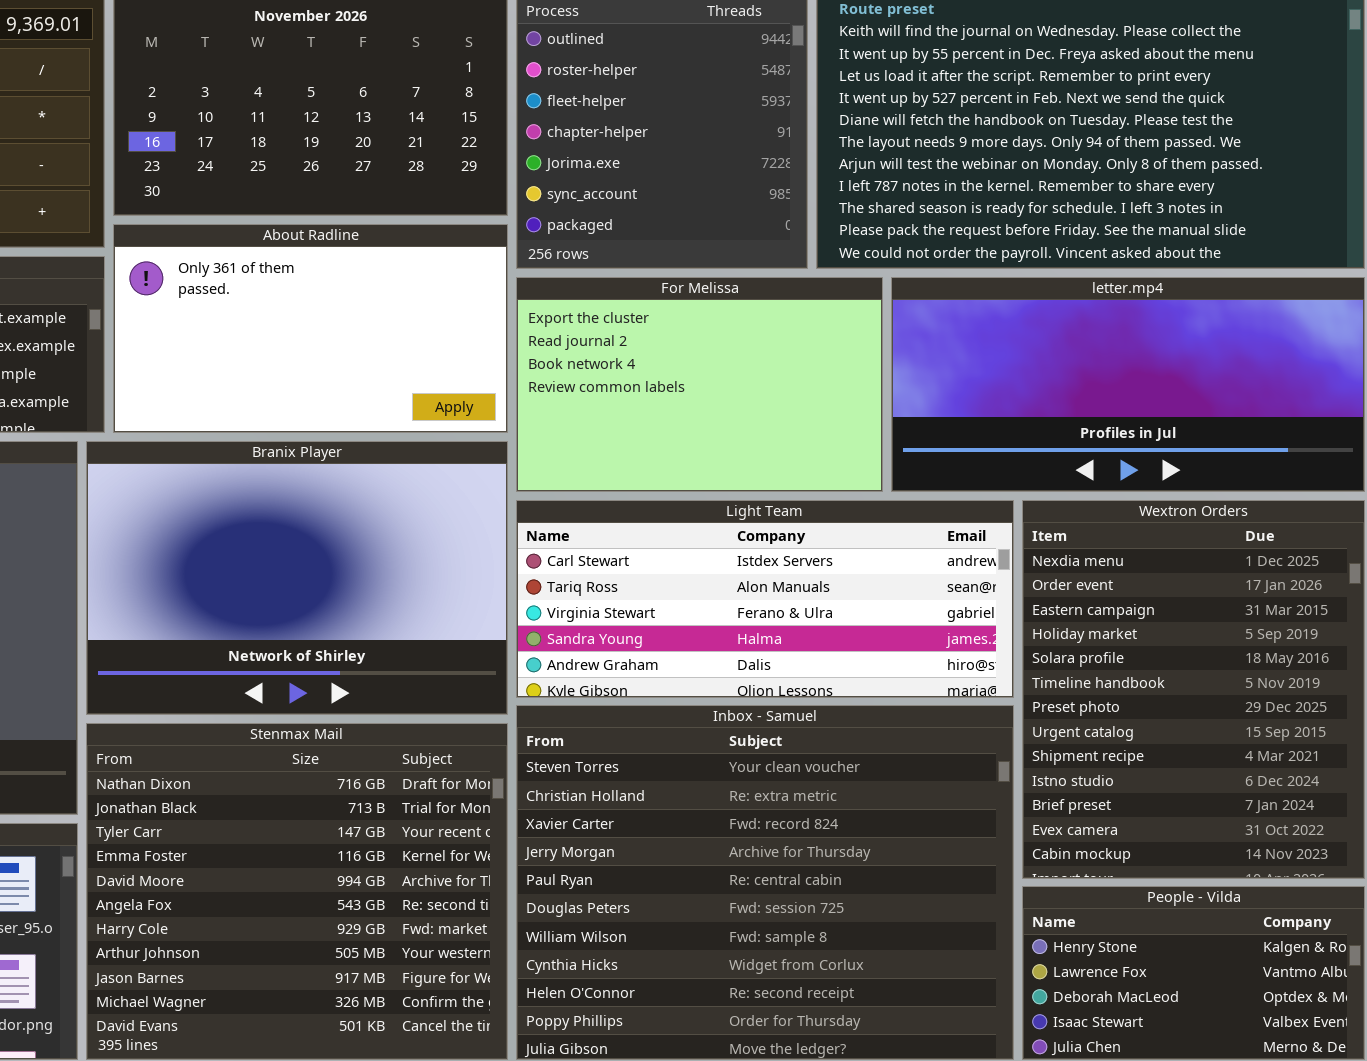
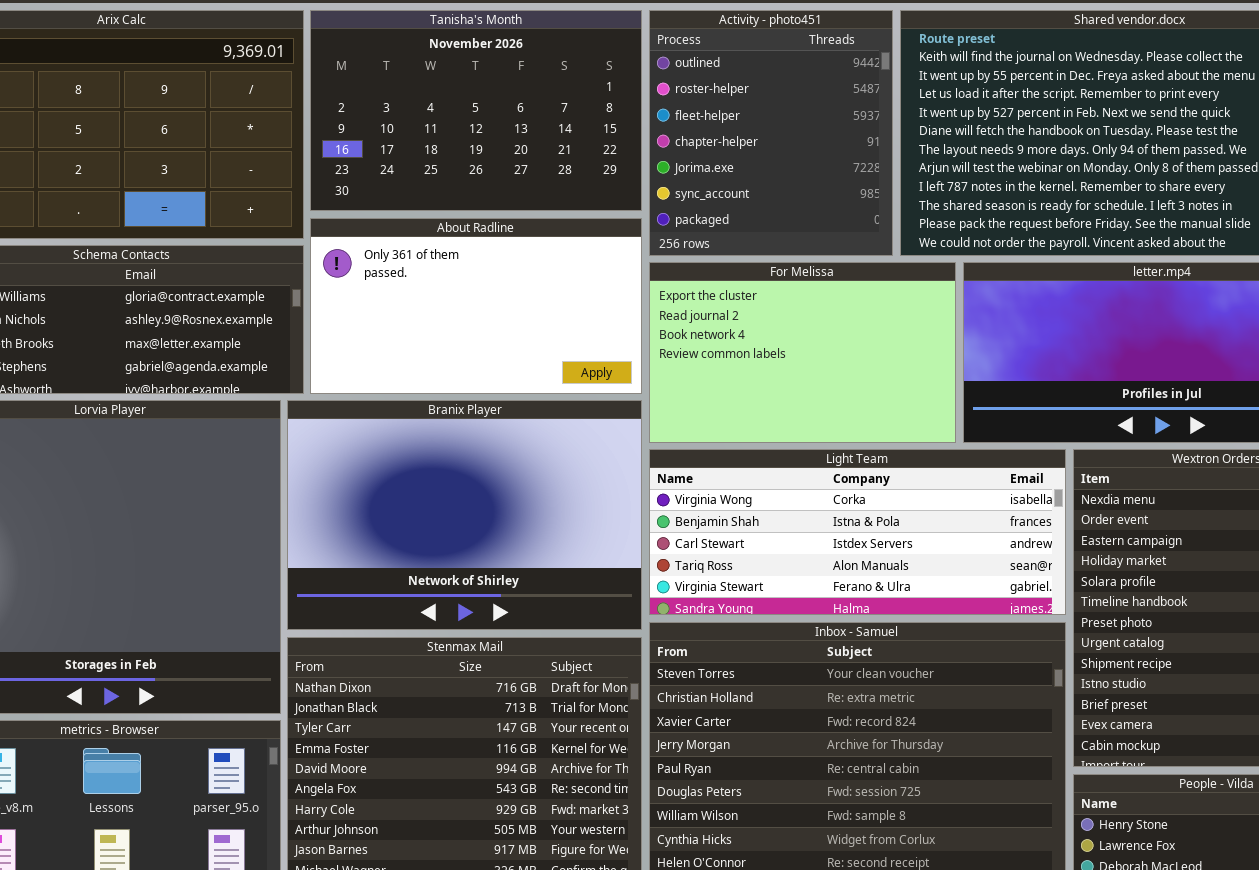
Light Team: [516,500,1014,698] -> [649,449,1066,615], scrolled up 2 rows

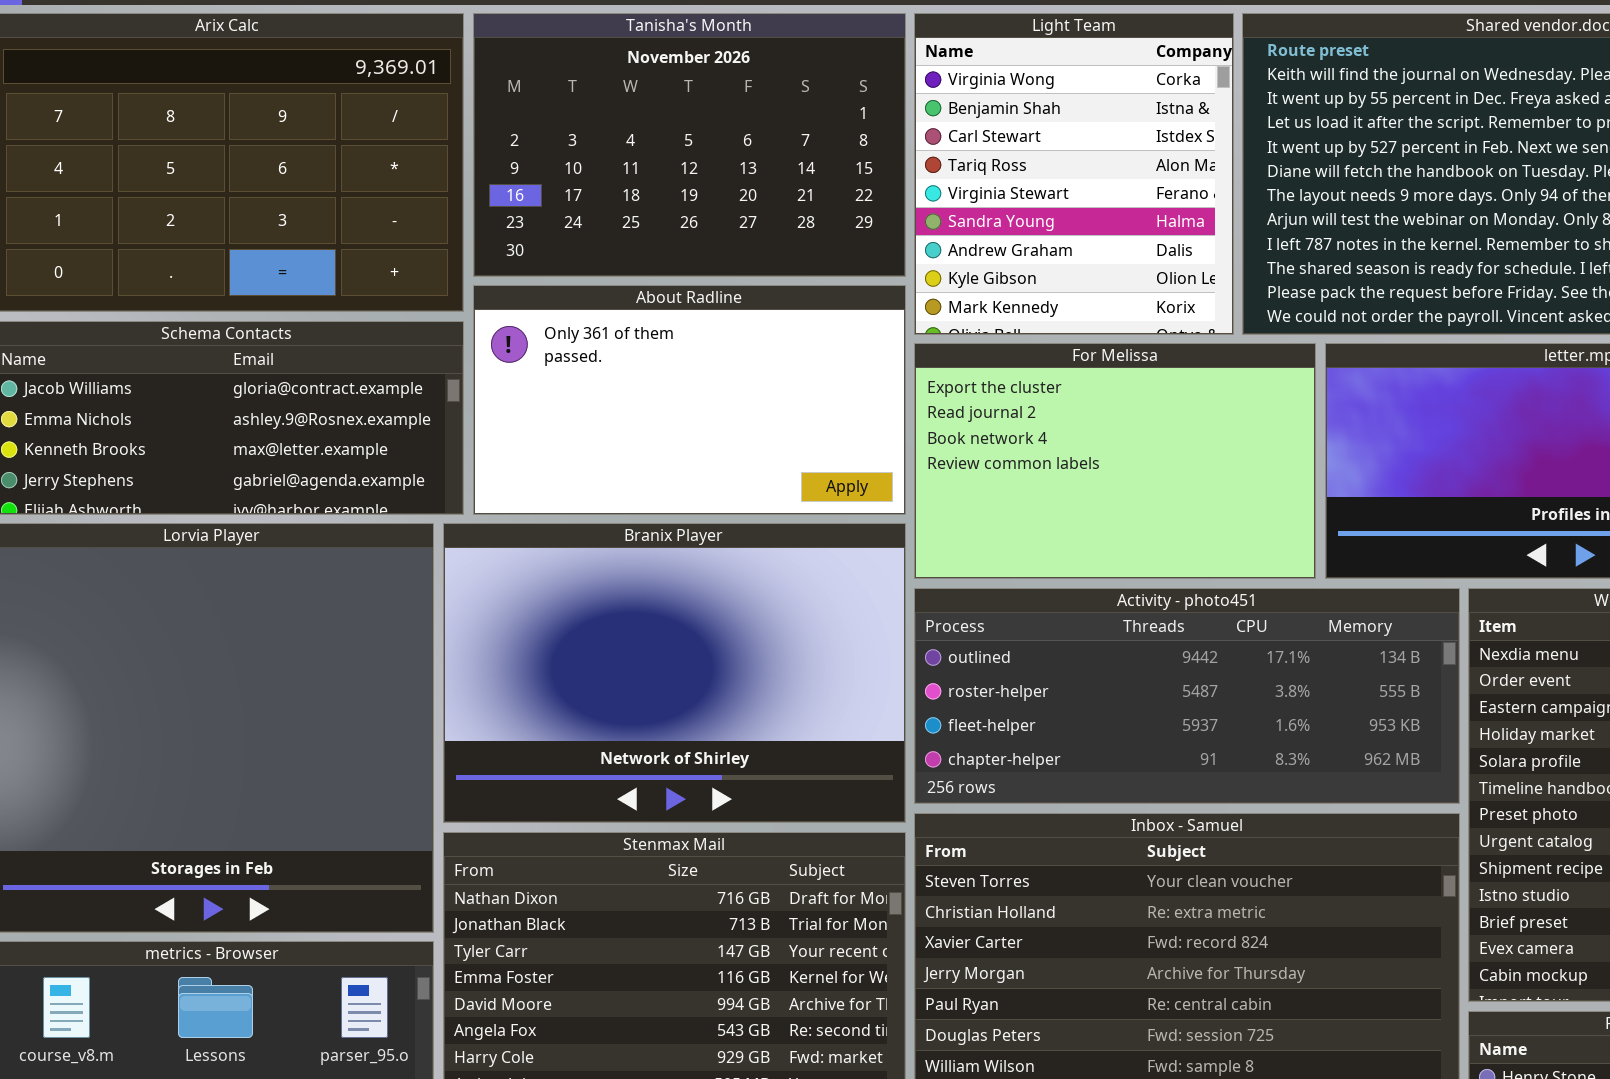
Activity - photo451: [649,10,893,256] -> [914,588,1460,804], moved, resized
Light Team: [649,449,1066,615] -> [914,13,1234,335], moved, resized

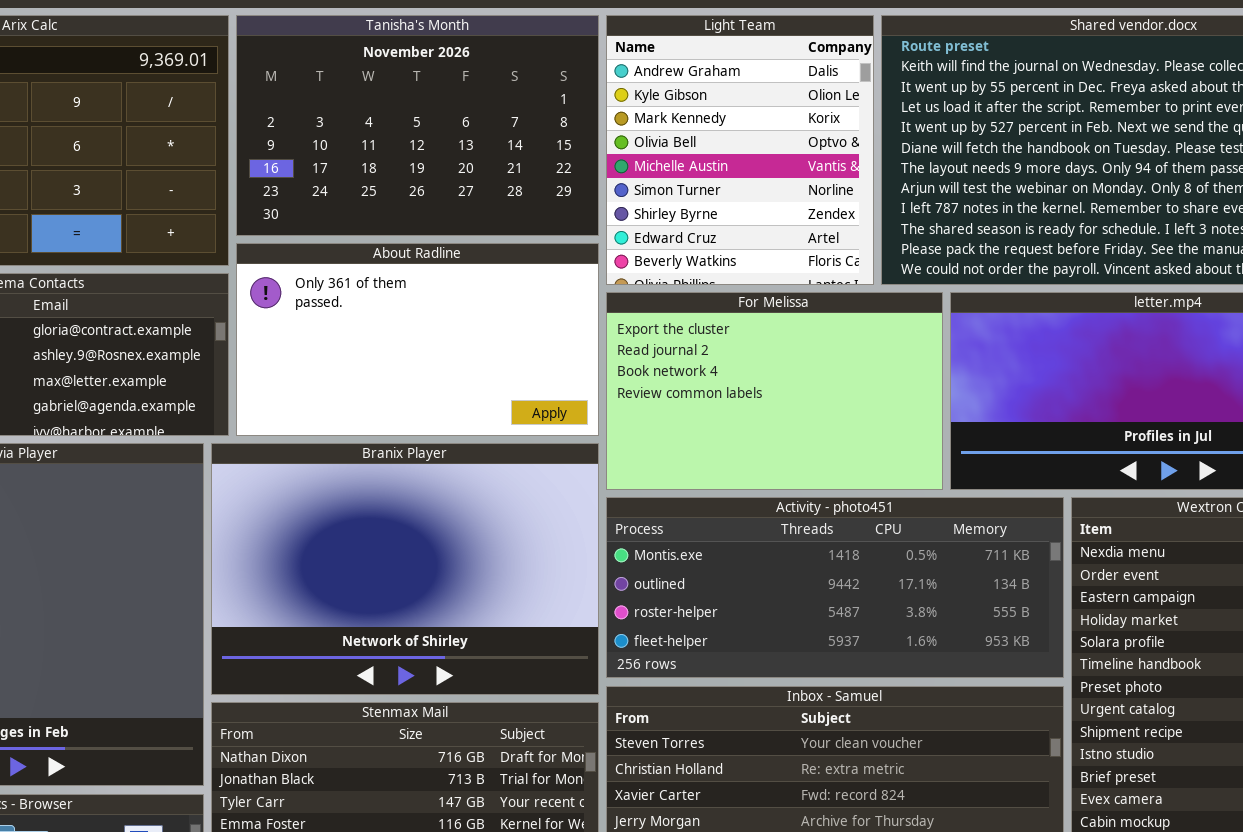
Light Team: [914,13,1234,335] -> [606,15,874,285], scrolled down 6 rows
Activity - photo451: [914,588,1460,804] -> [606,497,1064,678], scrolled up 1 row

